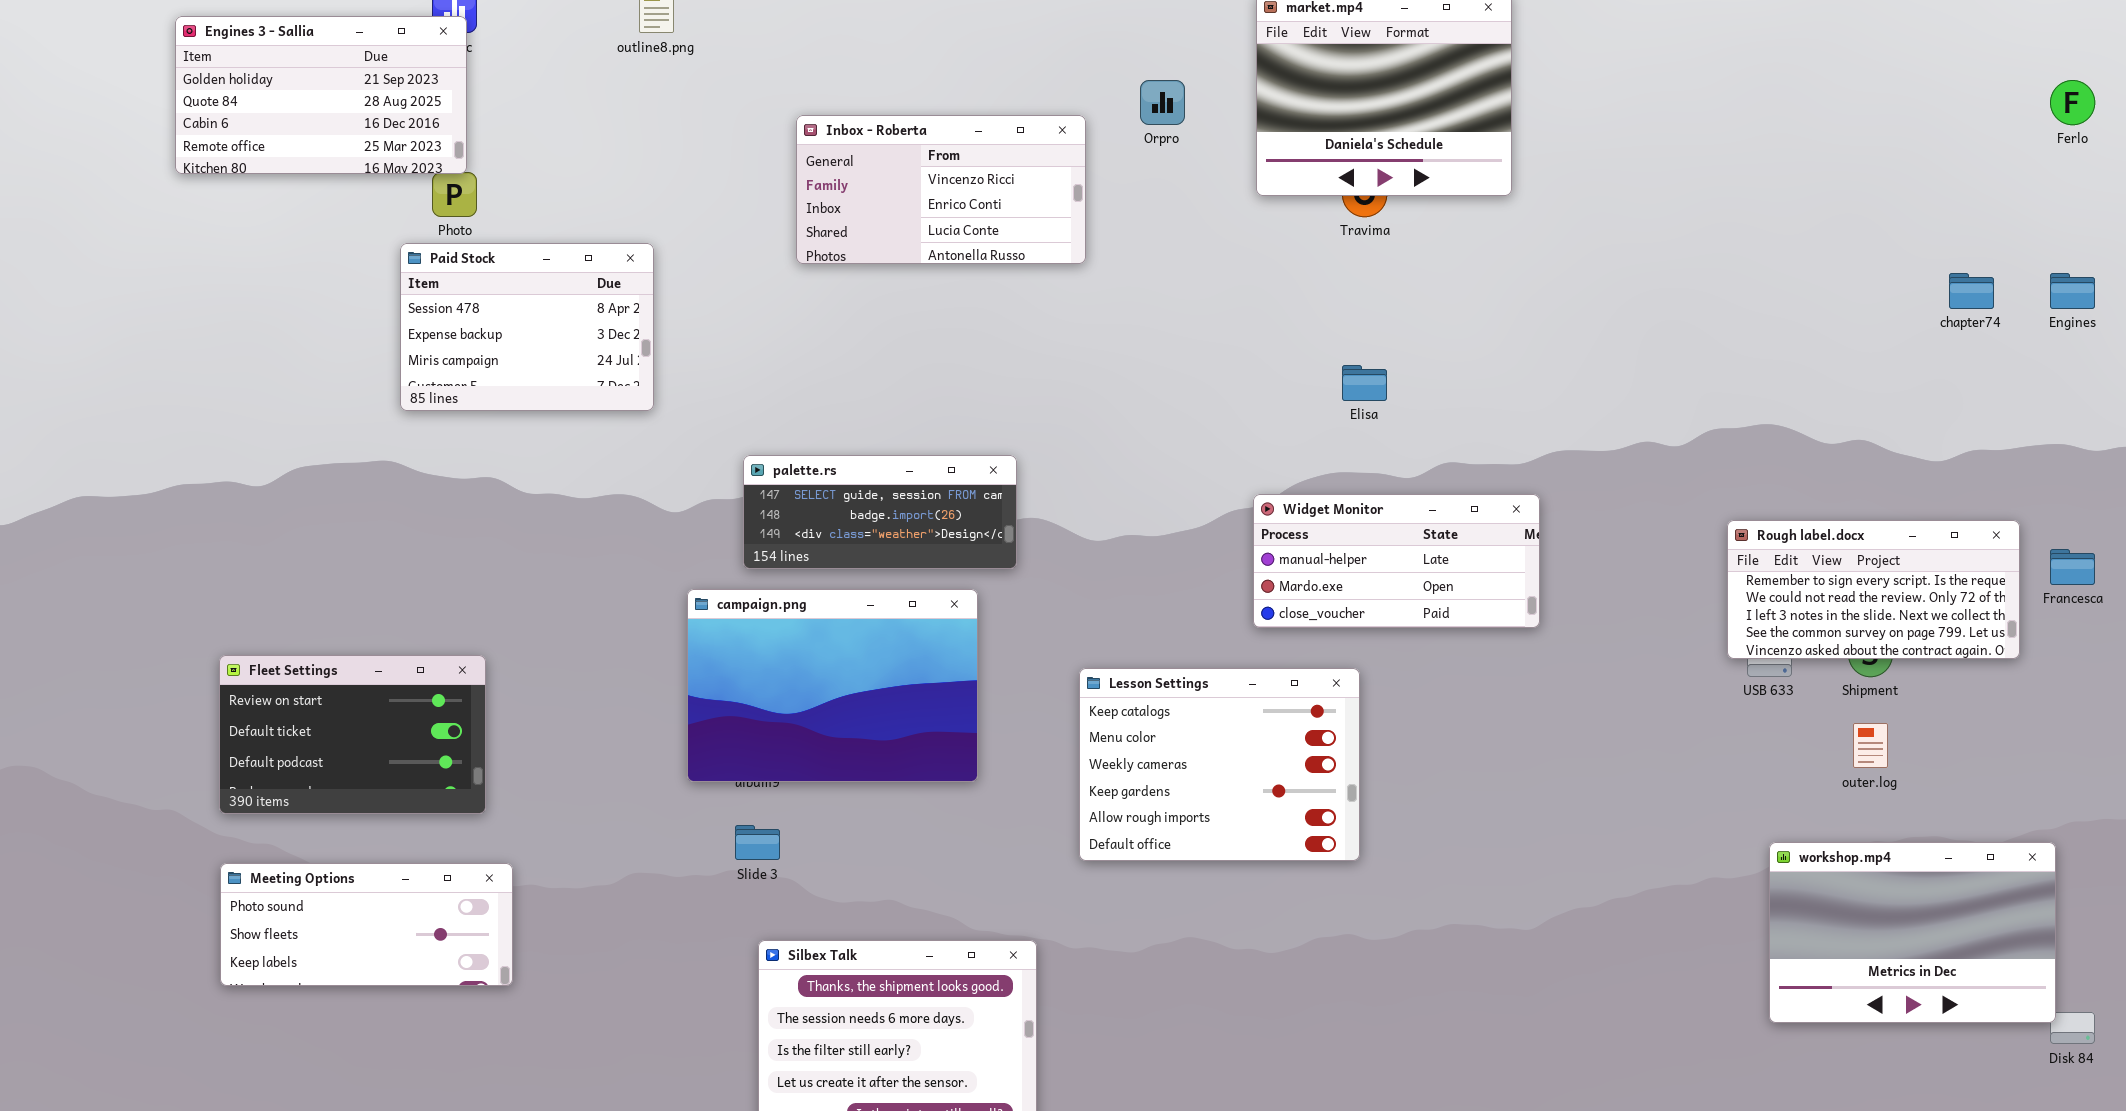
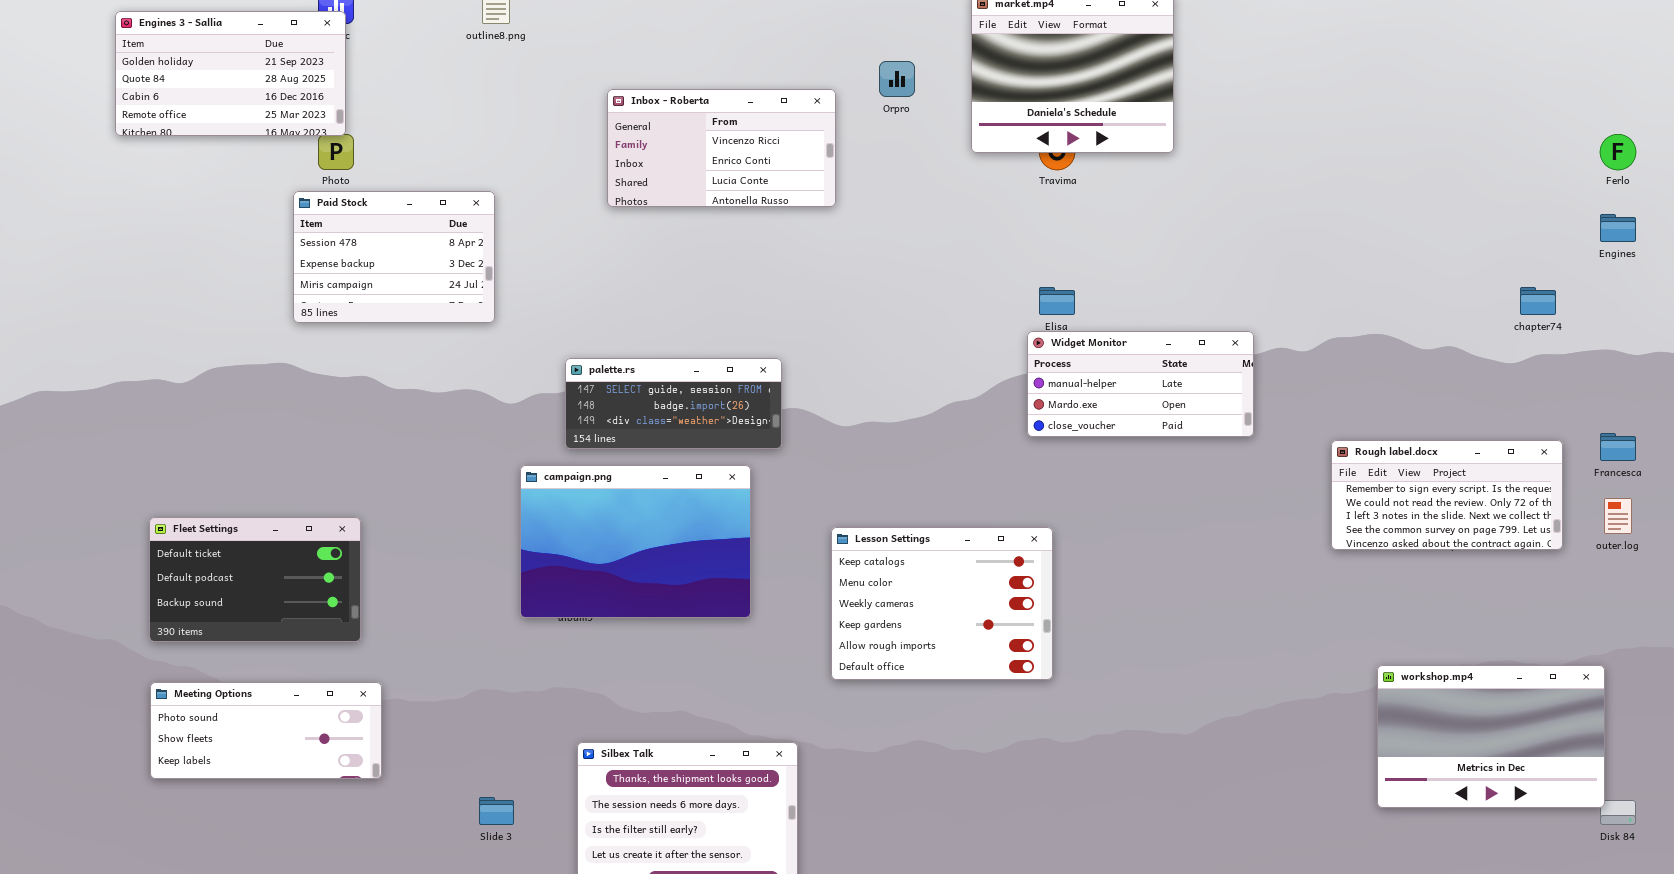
Ferlo: [2050,80,2095,125] -> [1600,134,1636,170], moved
chapter74: [1949,273,1994,309] -> [1520,287,1556,315], moved
Widget Monitor: [1253,494,1540,628] -> [1027,331,1254,437], moved
Rough label.docx: [1727,520,2020,659] -> [1331,440,1563,550], moved
Fleet Settings: [219,655,486,814] -> [149,517,361,642], scrolled down 1 row
outer.log: [1853,723,1888,768] -> [1604,498,1632,534], moved
Slide 3: [735,825,780,860] -> [479,797,514,825], moved

